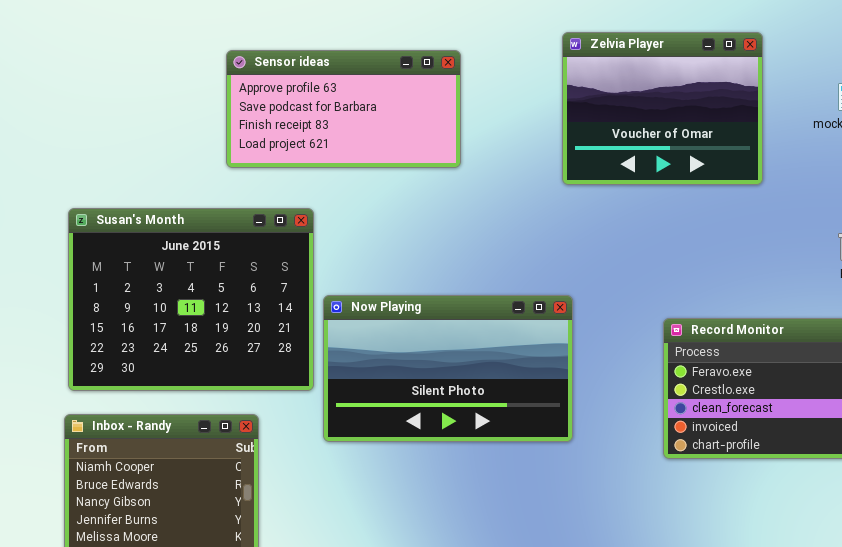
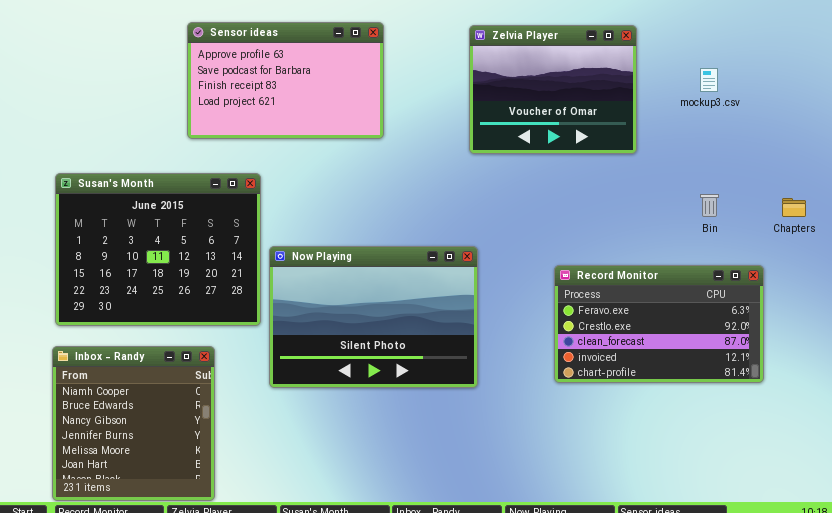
Sensor ideas: [226,50,461,168] -> [187,22,384,139], resized
Now Playing: [323,295,573,442] -> [269,246,478,388], resized

